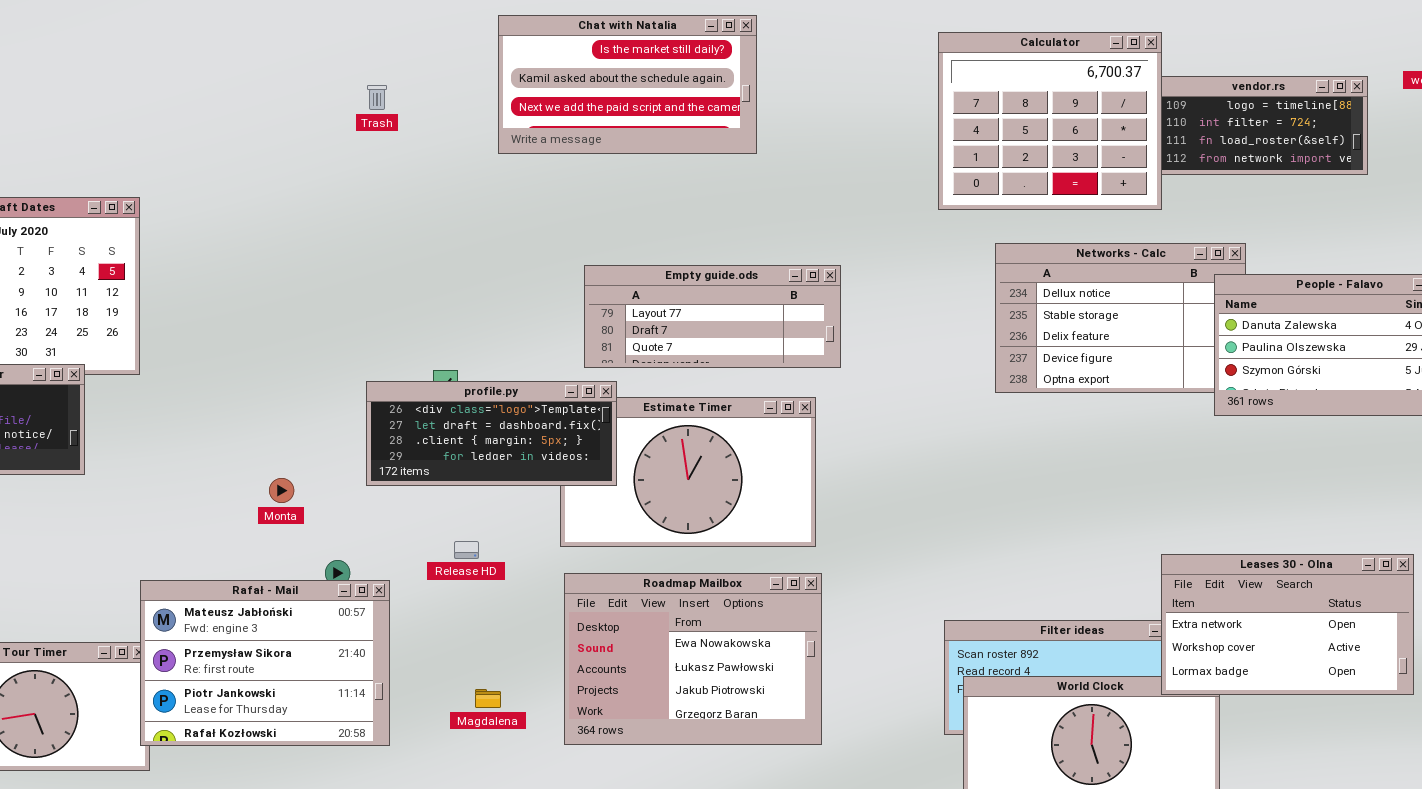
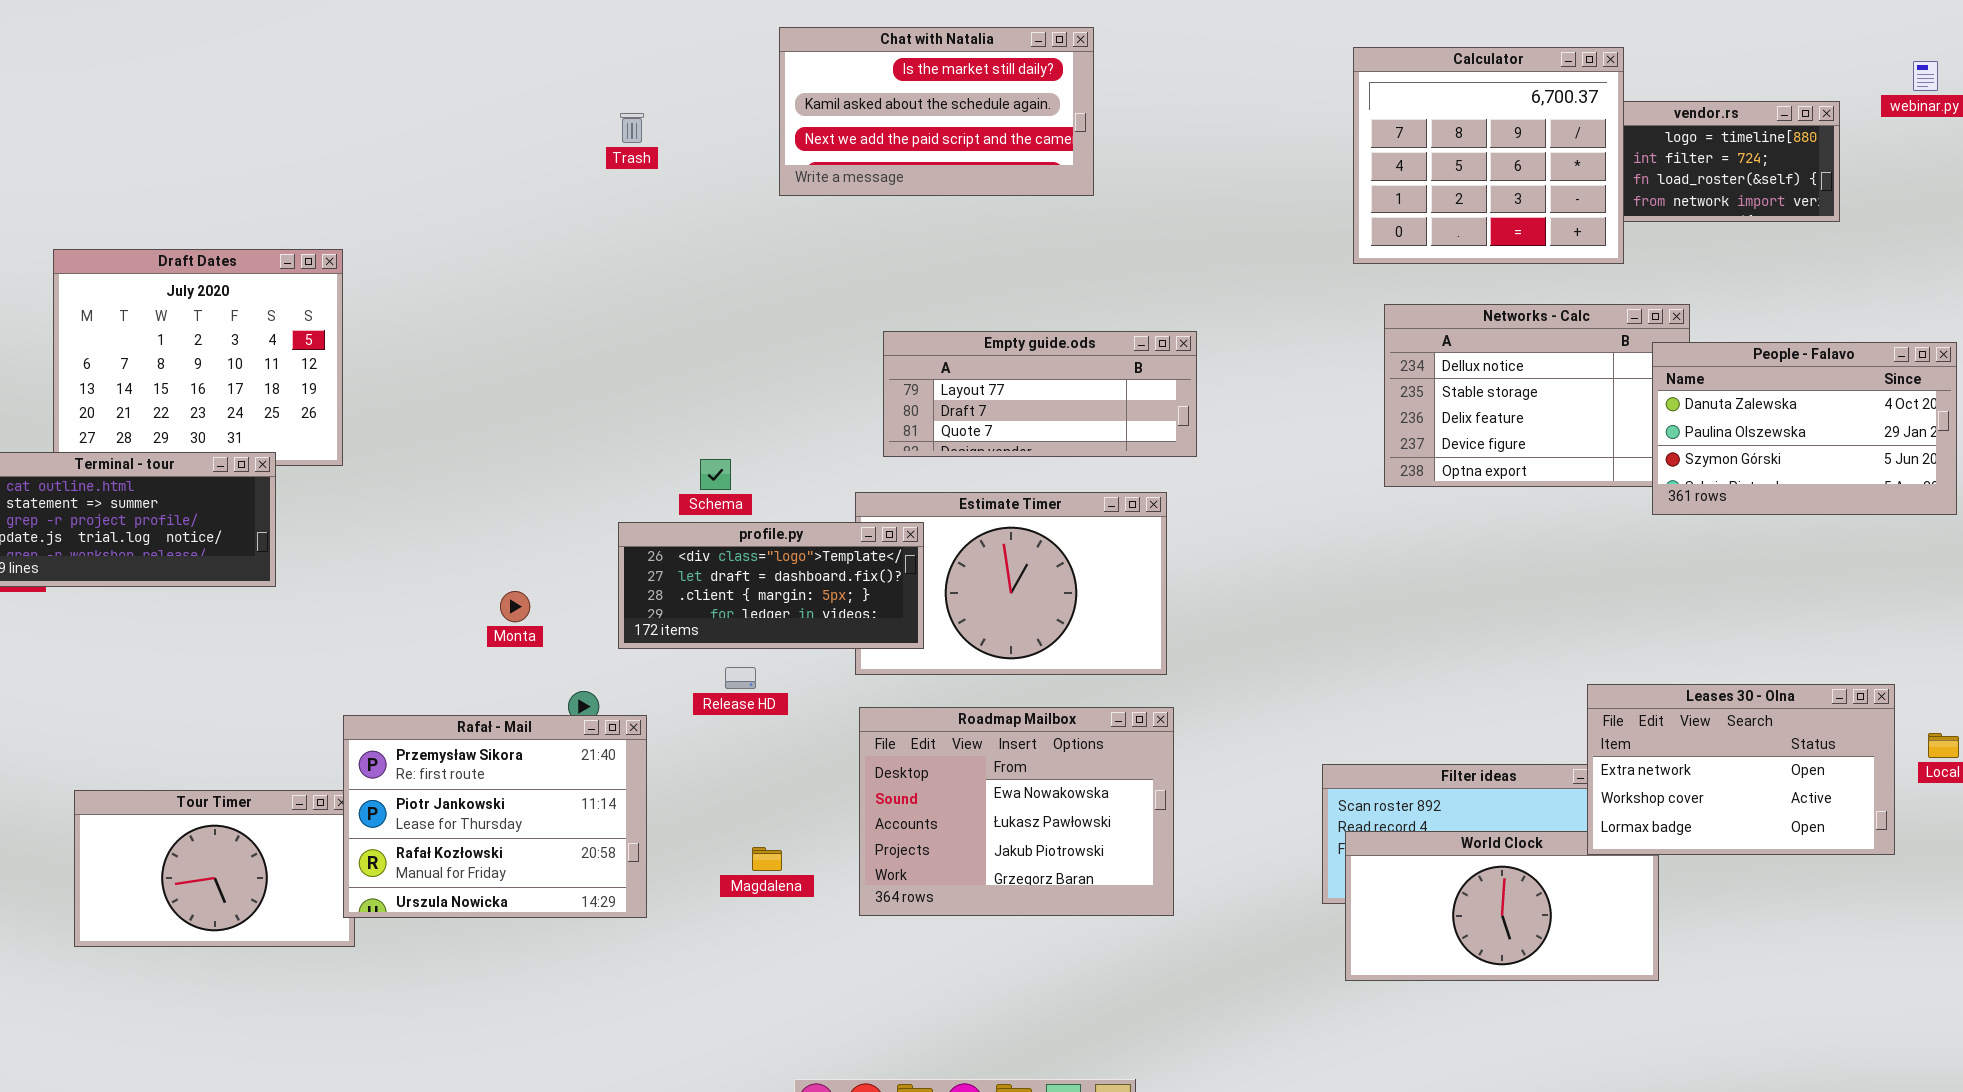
Calculator: [938,32,1162,210] -> [1353,47,1624,264], moved
profile.py: [366,381,617,486] -> [618,522,924,649], moved
Rafał - Mail: [140,580,390,746] -> [343,715,647,918], scrolled down 1 row

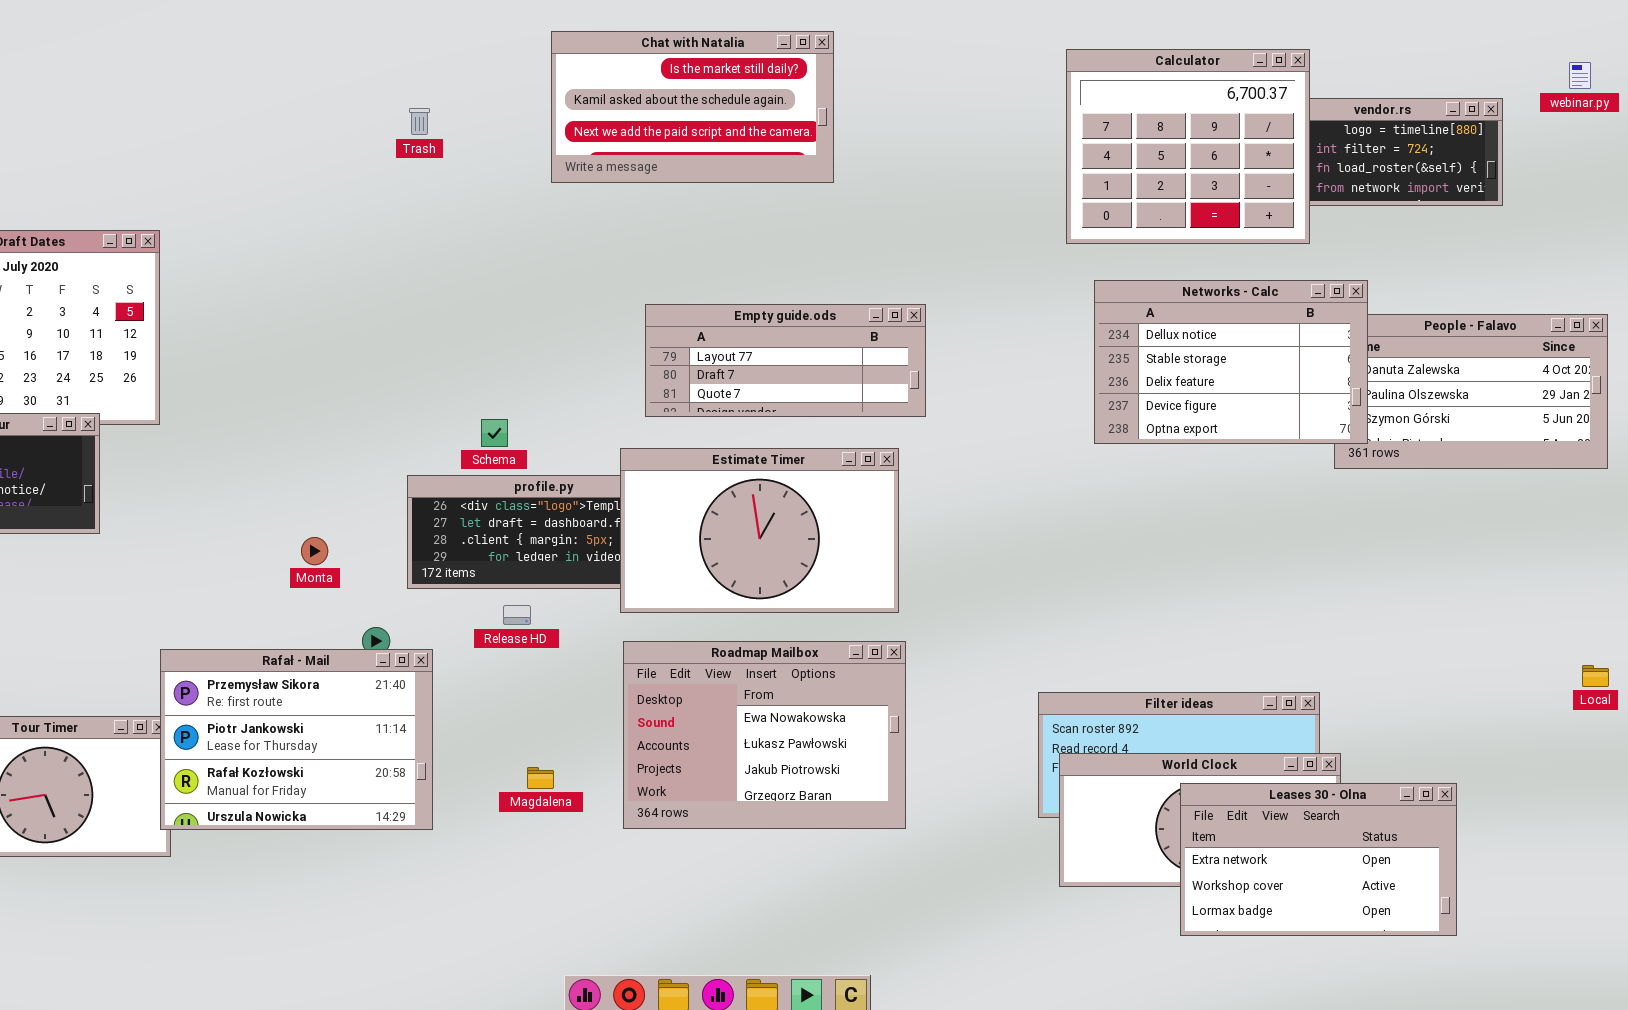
Networks - Calc: [1384,304,1690,487] -> [1094,280,1368,444], raised
Estimate Timer: [855,492,1167,675] -> [620,448,899,613], raised
Leases 30 - Olna: [1587,684,1895,855] -> [1180,783,1457,936], moved

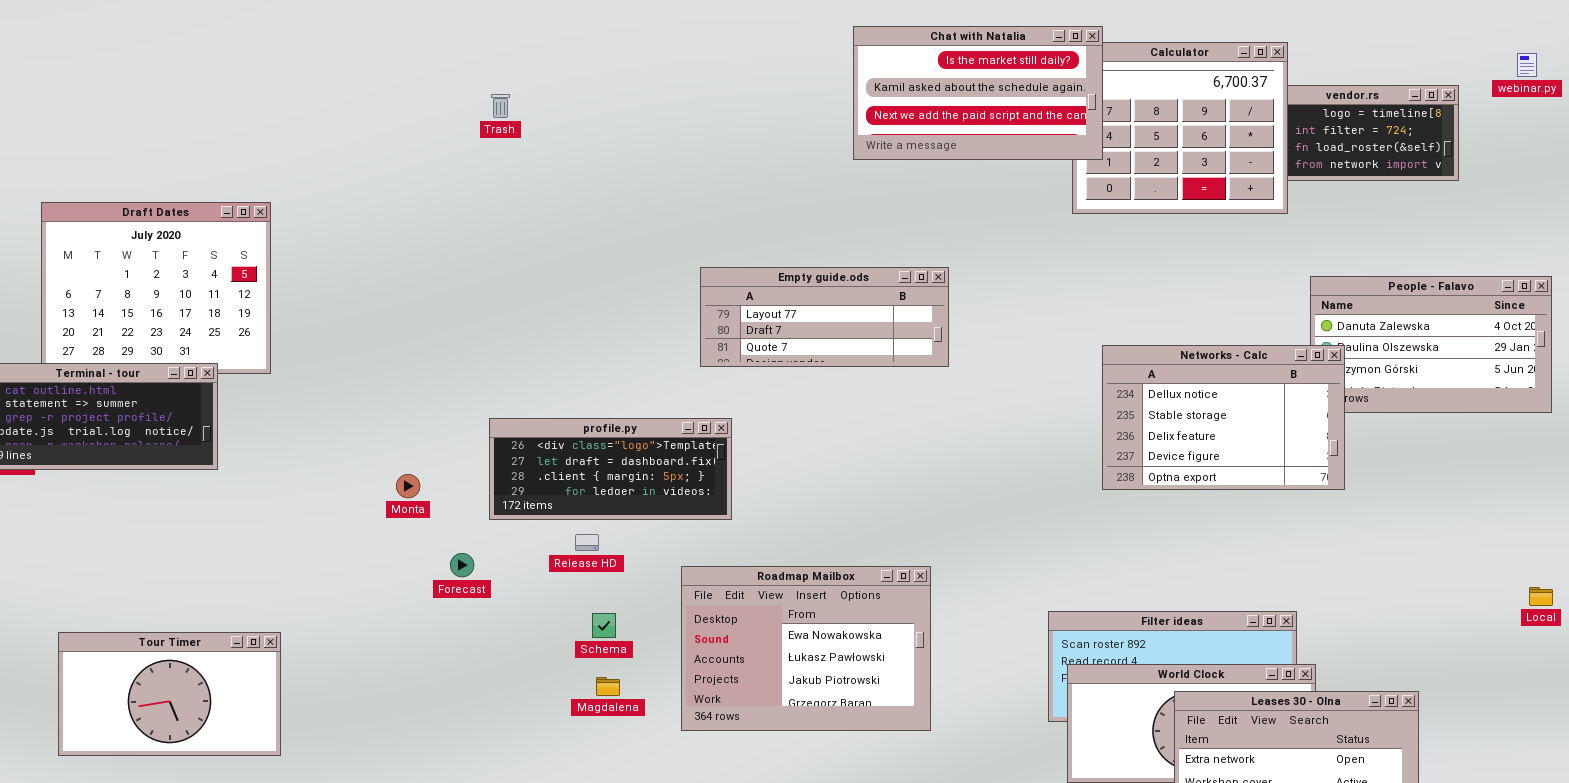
Chat with Natalia: [551,31,834,183] -> [853,26,1103,160], moved
Networks - Calc: [1094,280,1368,444] -> [1102,345,1345,490], moved
Schema: [481,419,508,447] -> [592,613,616,638], moved
Estimate Timer: [620,448,899,613] -> none, closed
Rafał - Mail: [160,649,433,830] -> none, closed

